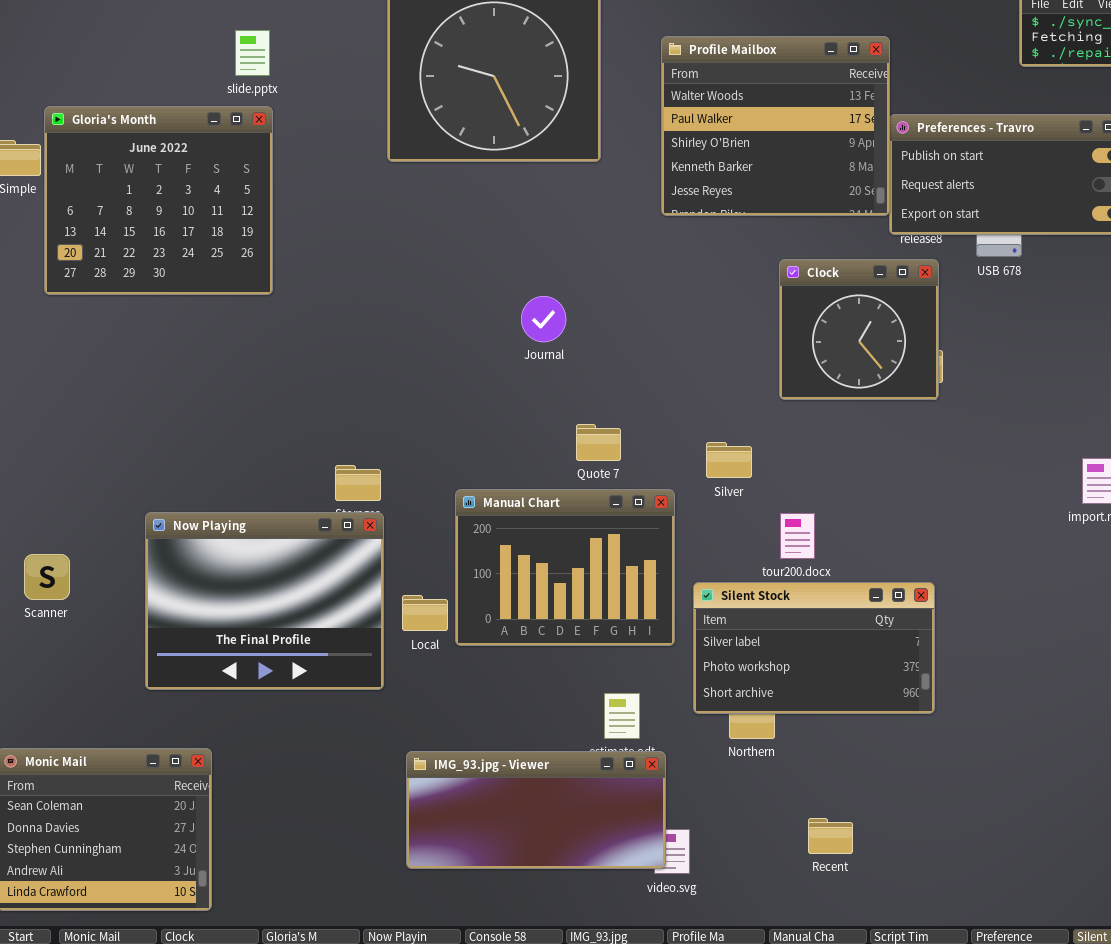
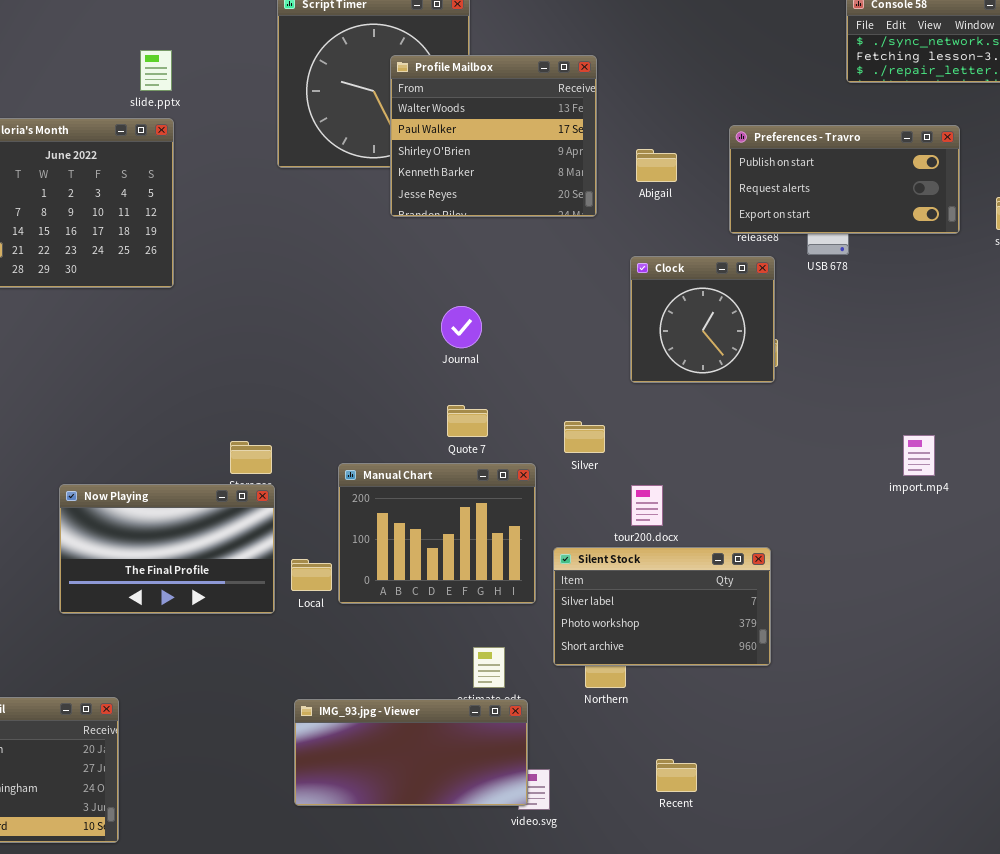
Profile Mailbox: [661,36,890,216] -> [390,55,597,217], moved
Journal: [521,296,566,342] -> [441,306,482,348], moved
Now Playing: [145,512,384,690] -> [59,484,275,614], resized

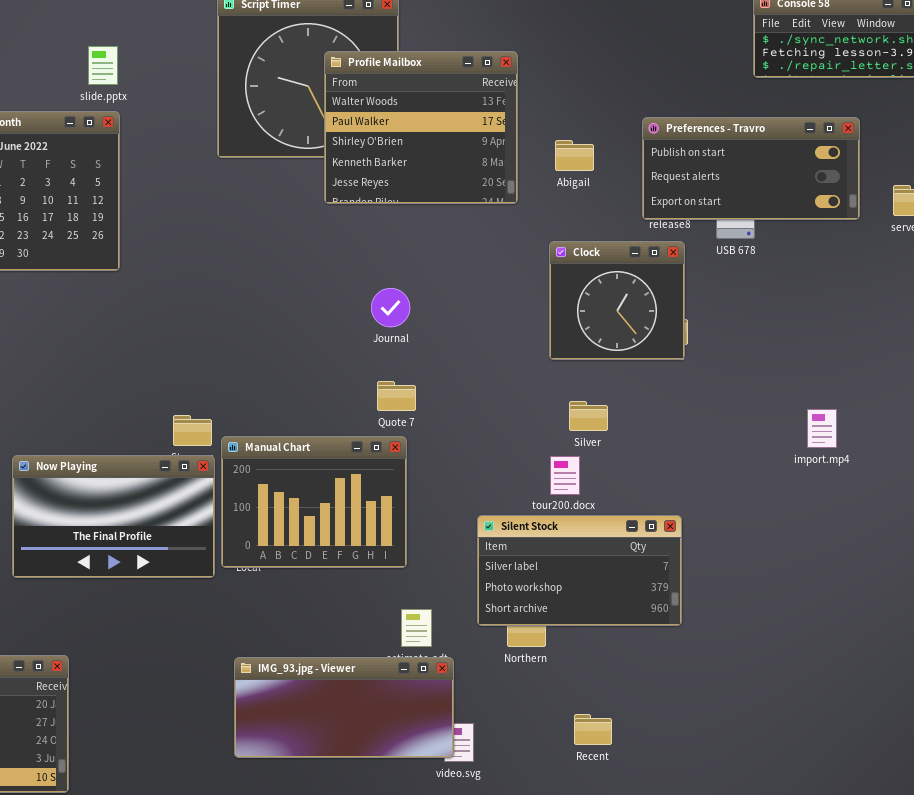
Silver: [564,421,605,453] -> [569,401,608,431], moved
Manual Chart: [338,463,536,604] -> [221,436,407,568], moved

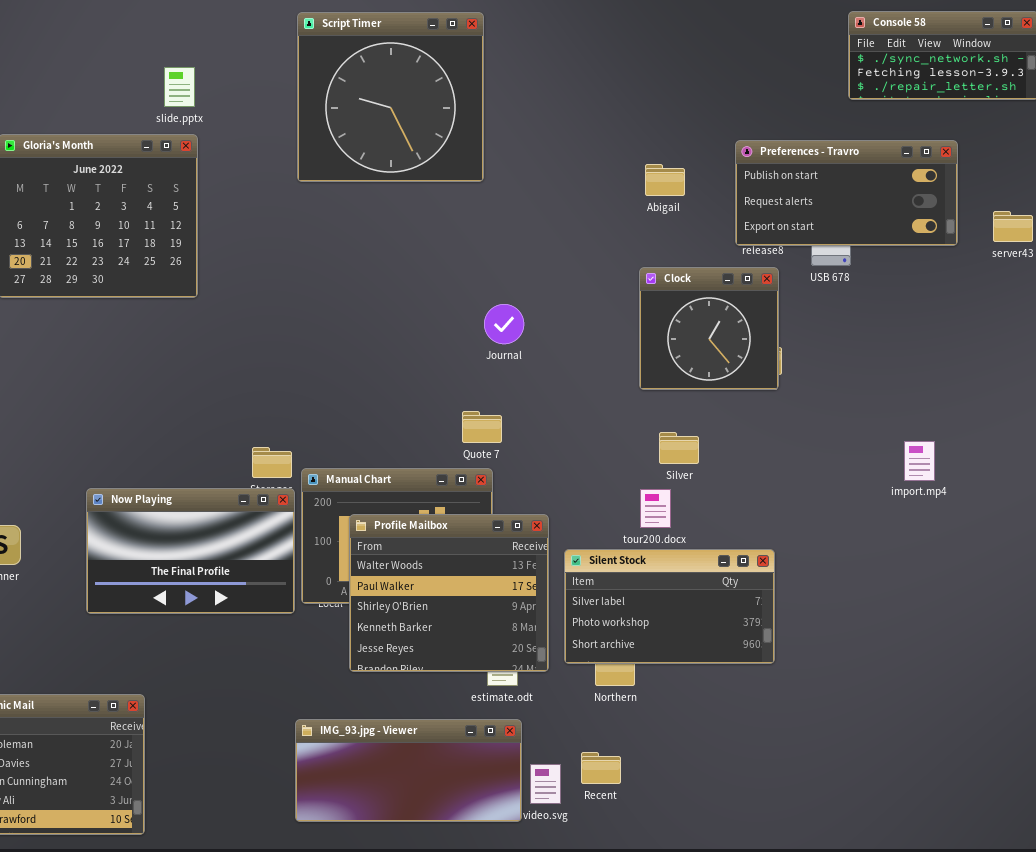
Profile Mailbox: [324,51,518,204] -> [349,514,549,672], moved
Journal: [371,288,410,327] -> [484,304,524,344], moved
IMG_93.jpg - Viewer: [234,657,454,758] -> [295,719,522,822], moved
Recent: [574,714,612,745] -> [581,752,621,784], moved

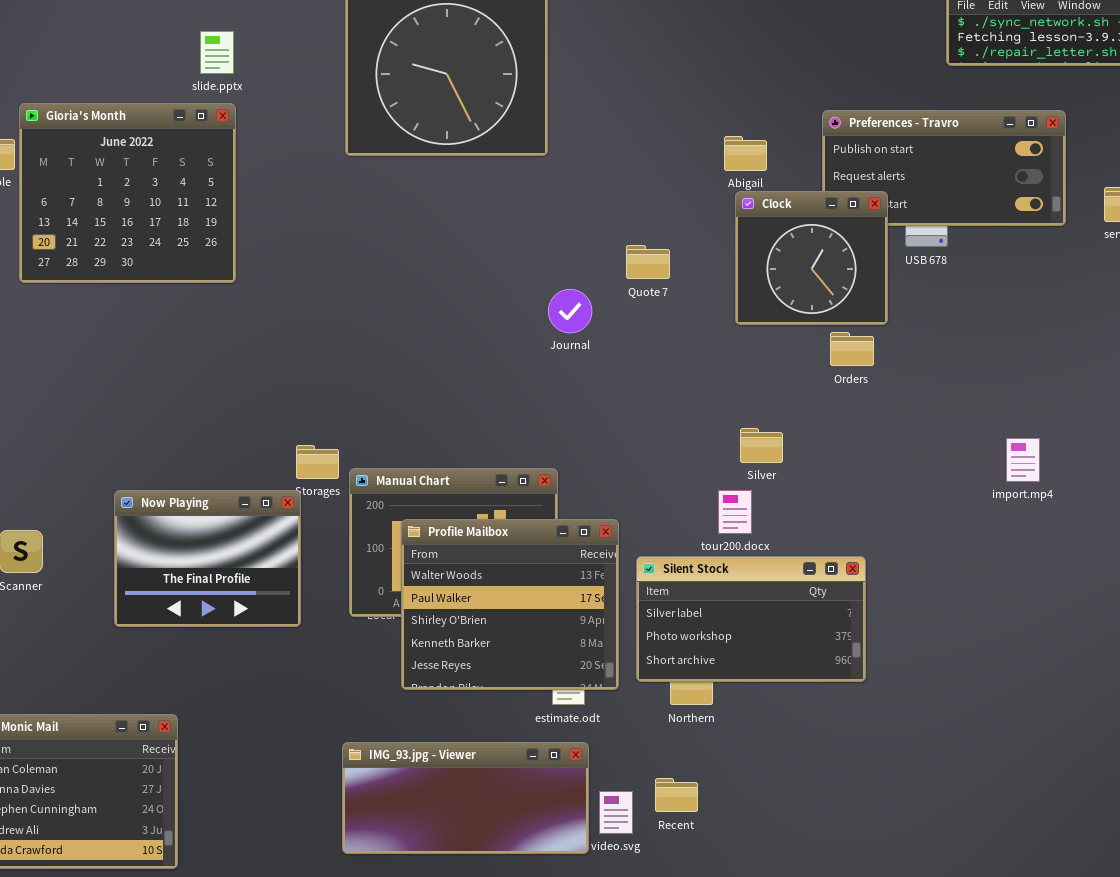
Clock: [639,267,779,390] -> [735,191,888,325], moved
Quote 7: [462,411,502,443] -> [626,245,670,279], moved
Now Playing: [86,488,295,614] -> [114,490,301,627], resized

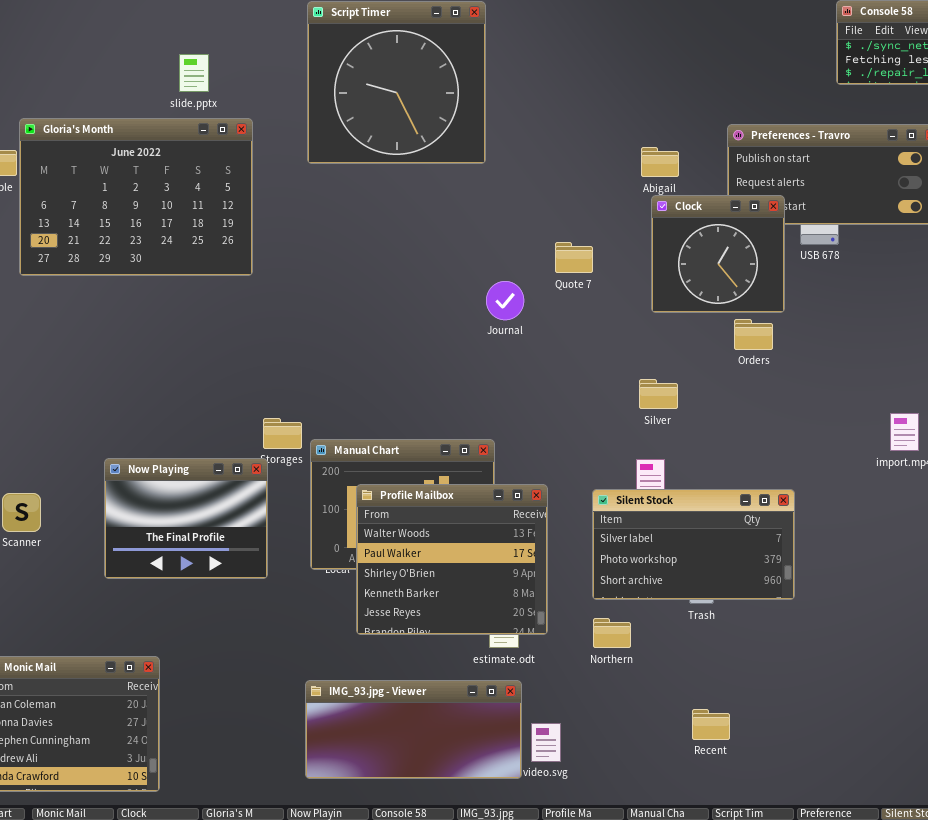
Gloria's Month: [19,103,236,283] -> [19,118,253,276], resized
Silver: [740,428,783,463] -> [639,379,678,409], moved
Silent Stock: [636,556,866,682] -> [592,489,795,600], moved
Recent: [655,778,698,812] -> [692,709,730,740], moved

